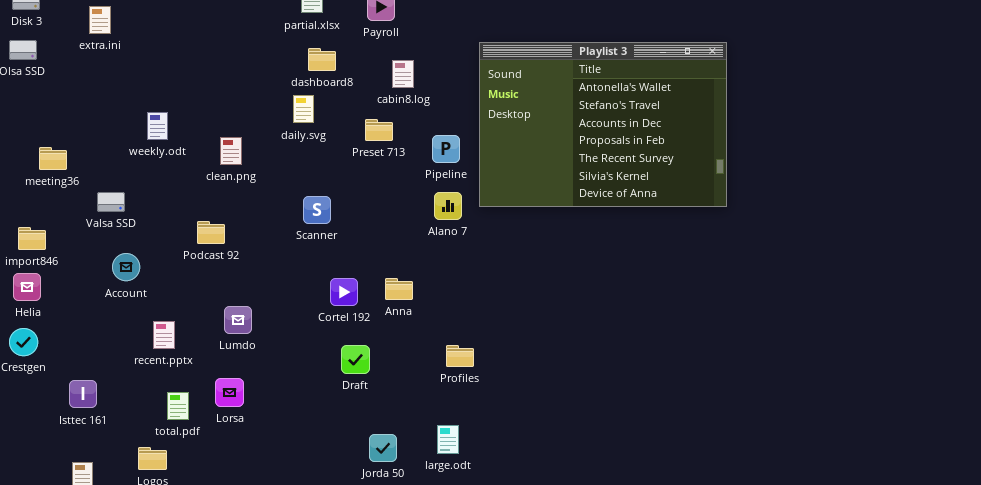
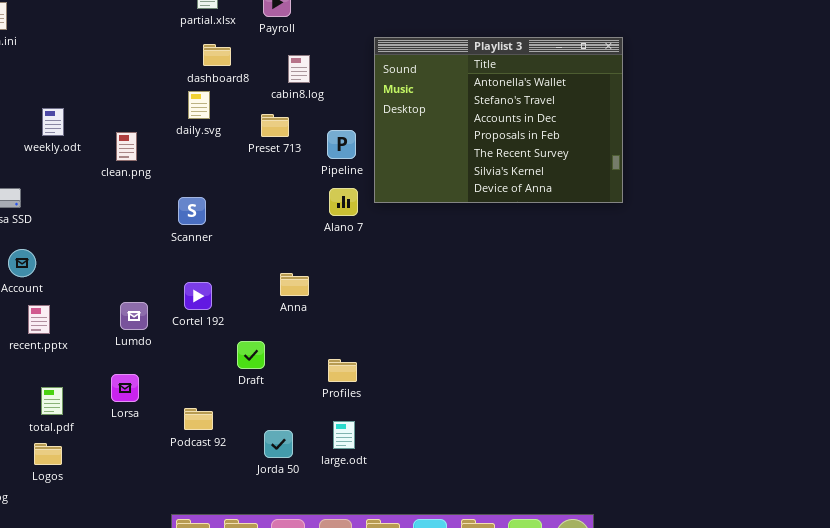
Scanner: [303,196,331,224] -> [178,197,206,225], moved
Podcast 92: [197,221,225,244] -> [184,408,213,430], moved
Cortel 192: [330,278,358,306] -> [184,282,212,310], moved
recent.pptx: [153,321,175,349] -> [28,305,50,334], moved
Profiles: [446,345,474,367] -> [328,359,357,382], moved
total.pdf: [167,392,189,420] -> [41,387,63,415], moved

